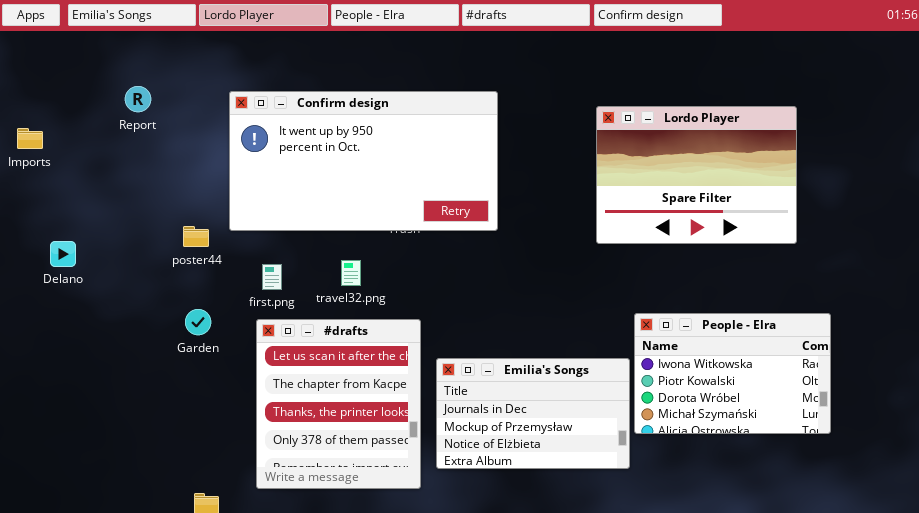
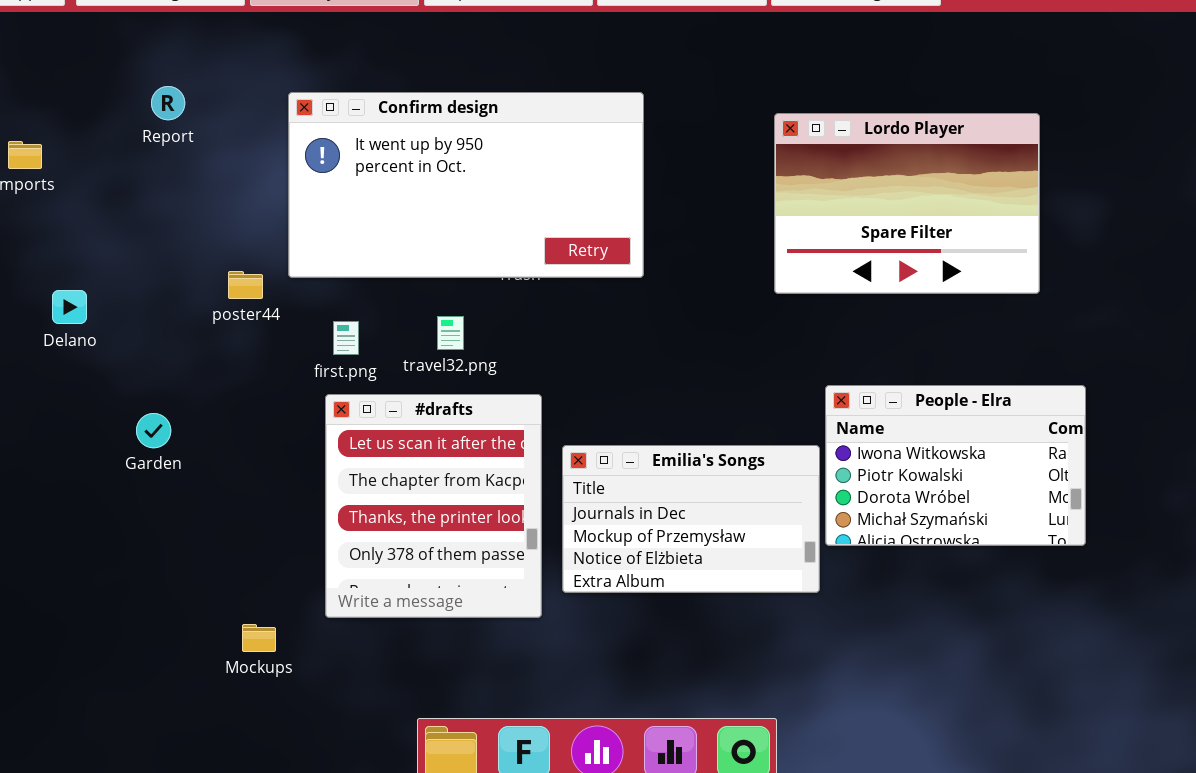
Garden: [185,309,211,335] -> [136,413,171,448], moved

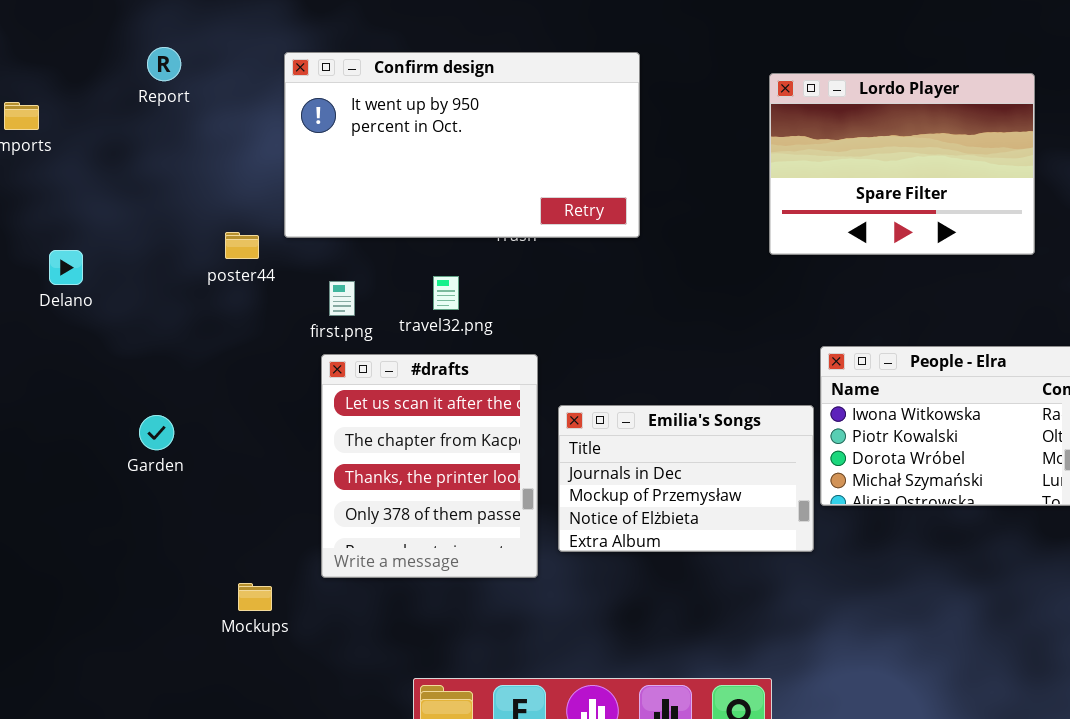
Garden: [136,413,171,448] -> [139,415,174,450], moved

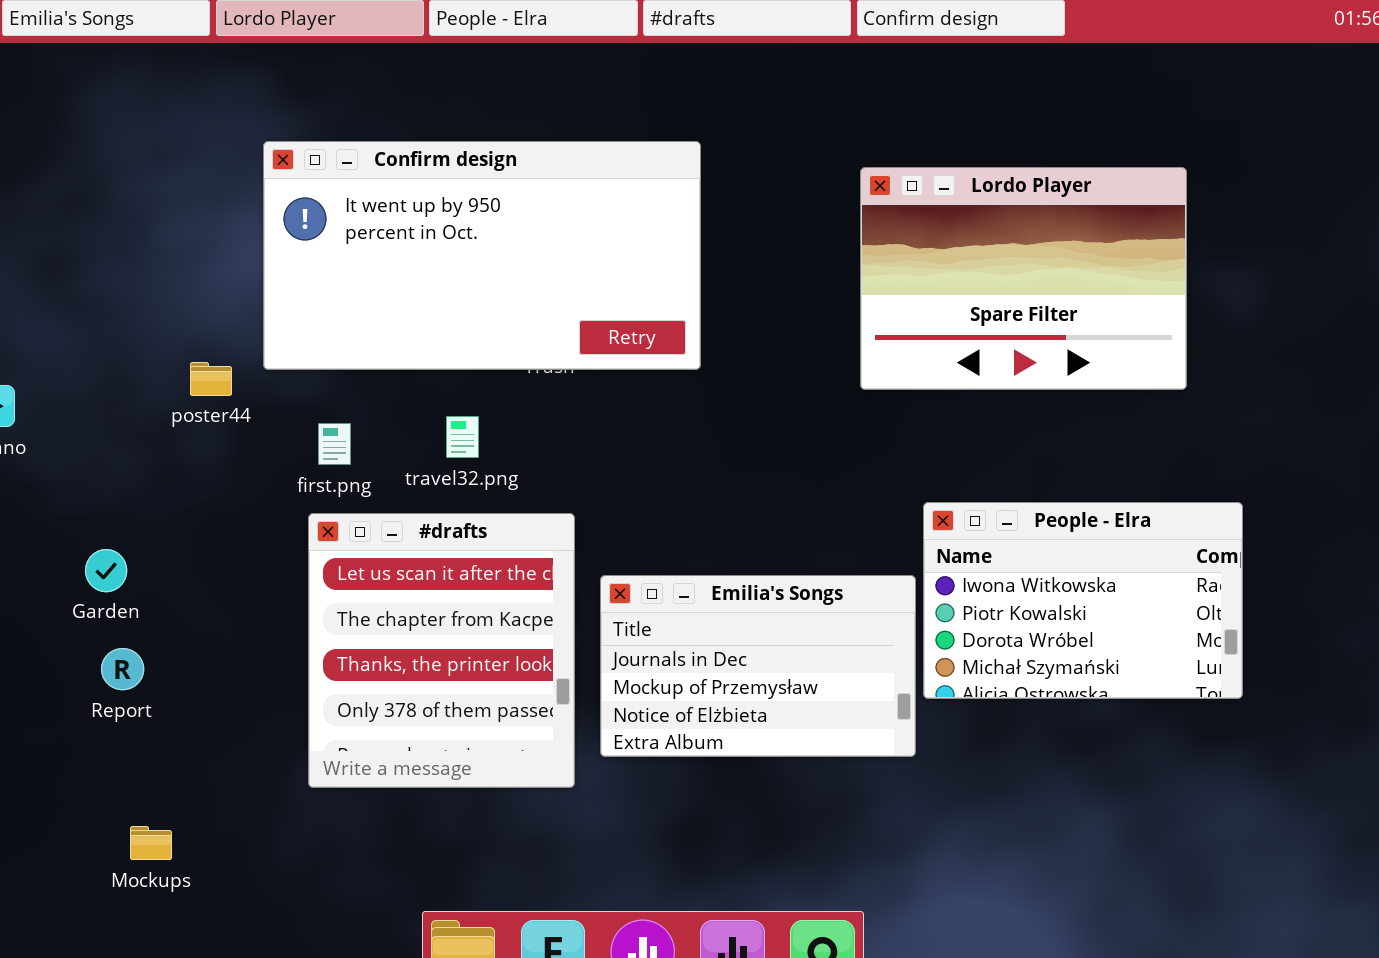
Report: [147,47,181,81] -> [101,648,144,690], moved
Garden: [139,415,174,450] -> [85,549,127,592], moved
Mockups: [238,583,272,611] -> [130,826,172,860], moved

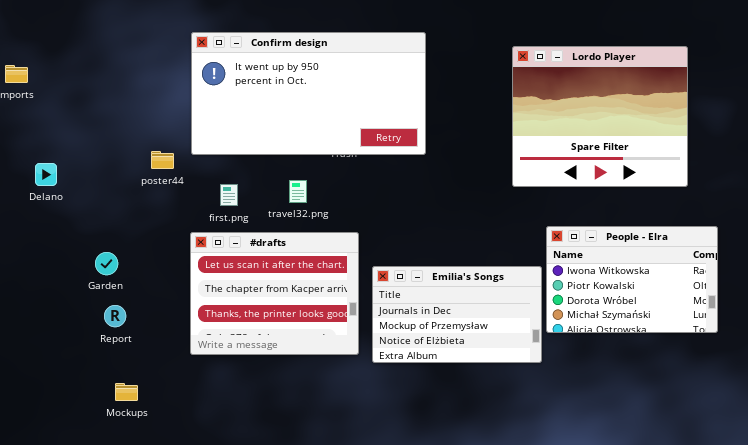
Lordo Player: [860,167,1187,390] -> [512,46,688,187], resized
#drafts: [308,513,575,788] -> [190,232,359,355], resized
Mockups: [130,826,172,860] -> [115,383,138,401], moved

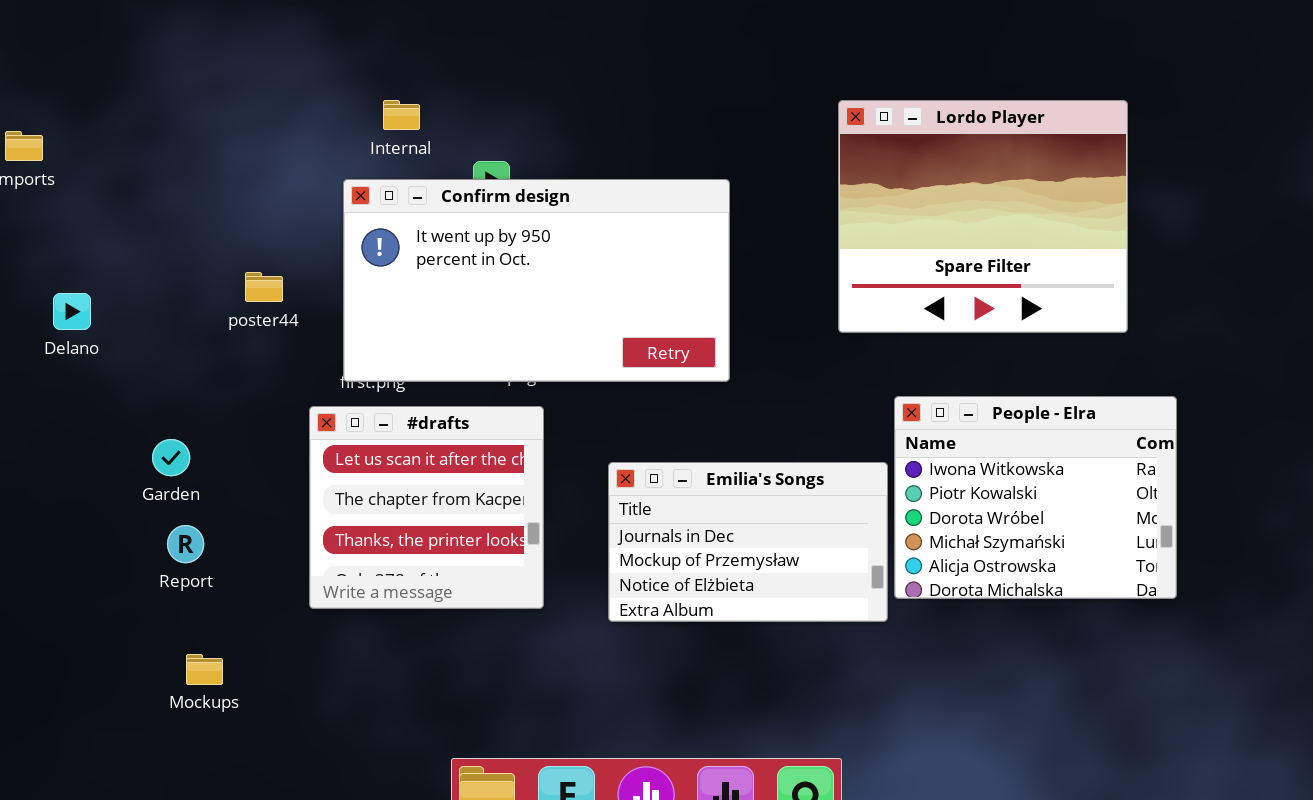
Confirm design: [191,32,426,155] -> [343,179,730,382], moved
People - Elra: [546,226,718,333] -> [894,396,1177,599], resized
#drafts: [190,232,359,355] -> [309,406,544,609], resized

